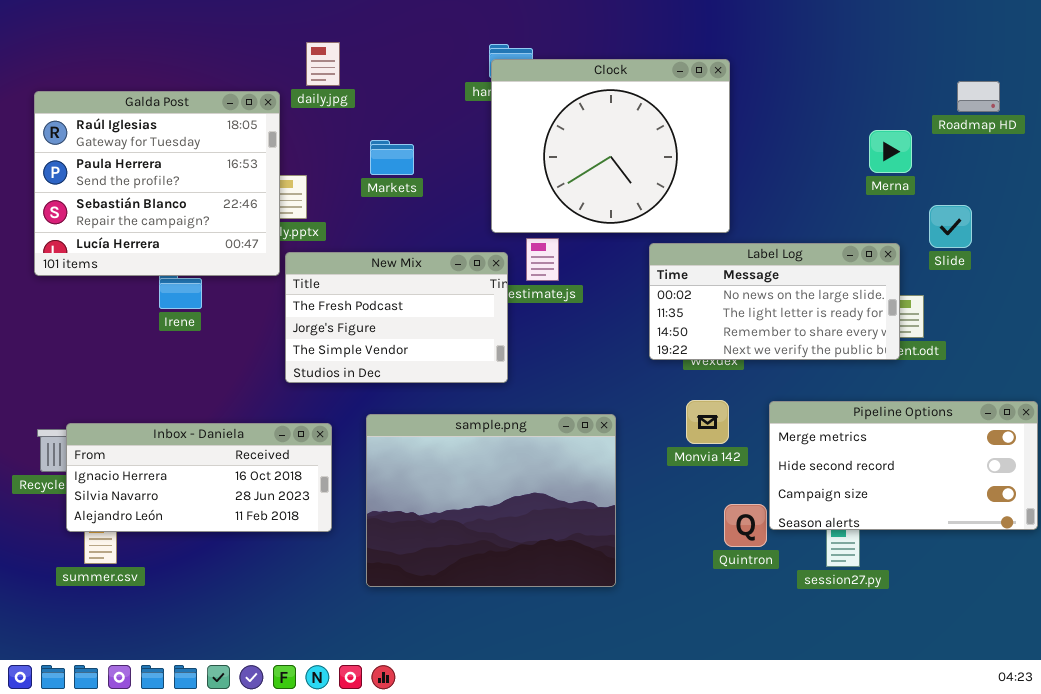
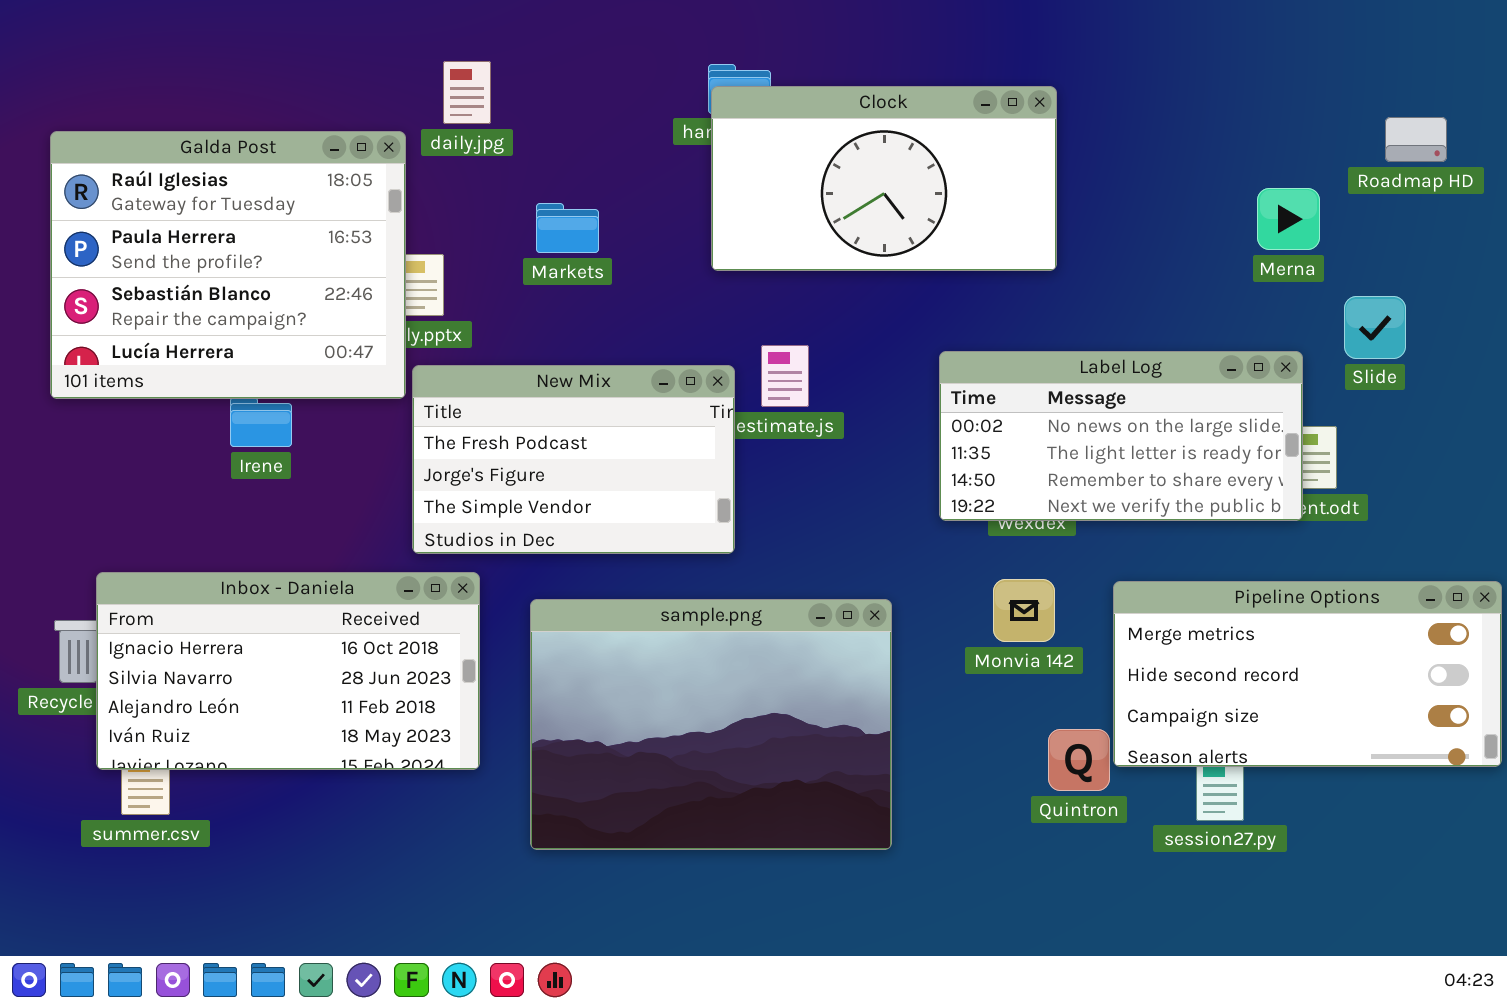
Clock: [491,59,730,233] -> [711,86,1057,271], resized
Inbox - Daniela: [66,423,332,532] -> [96,572,480,770], resized

